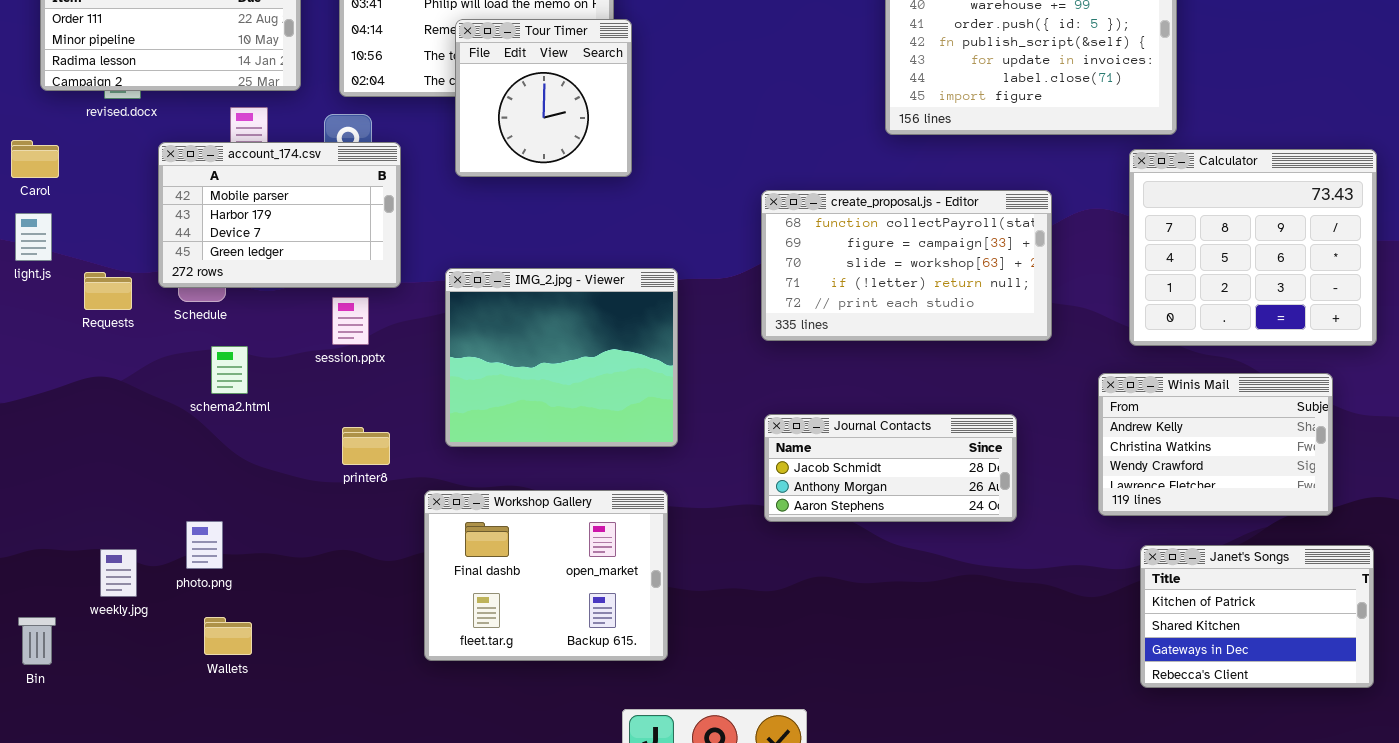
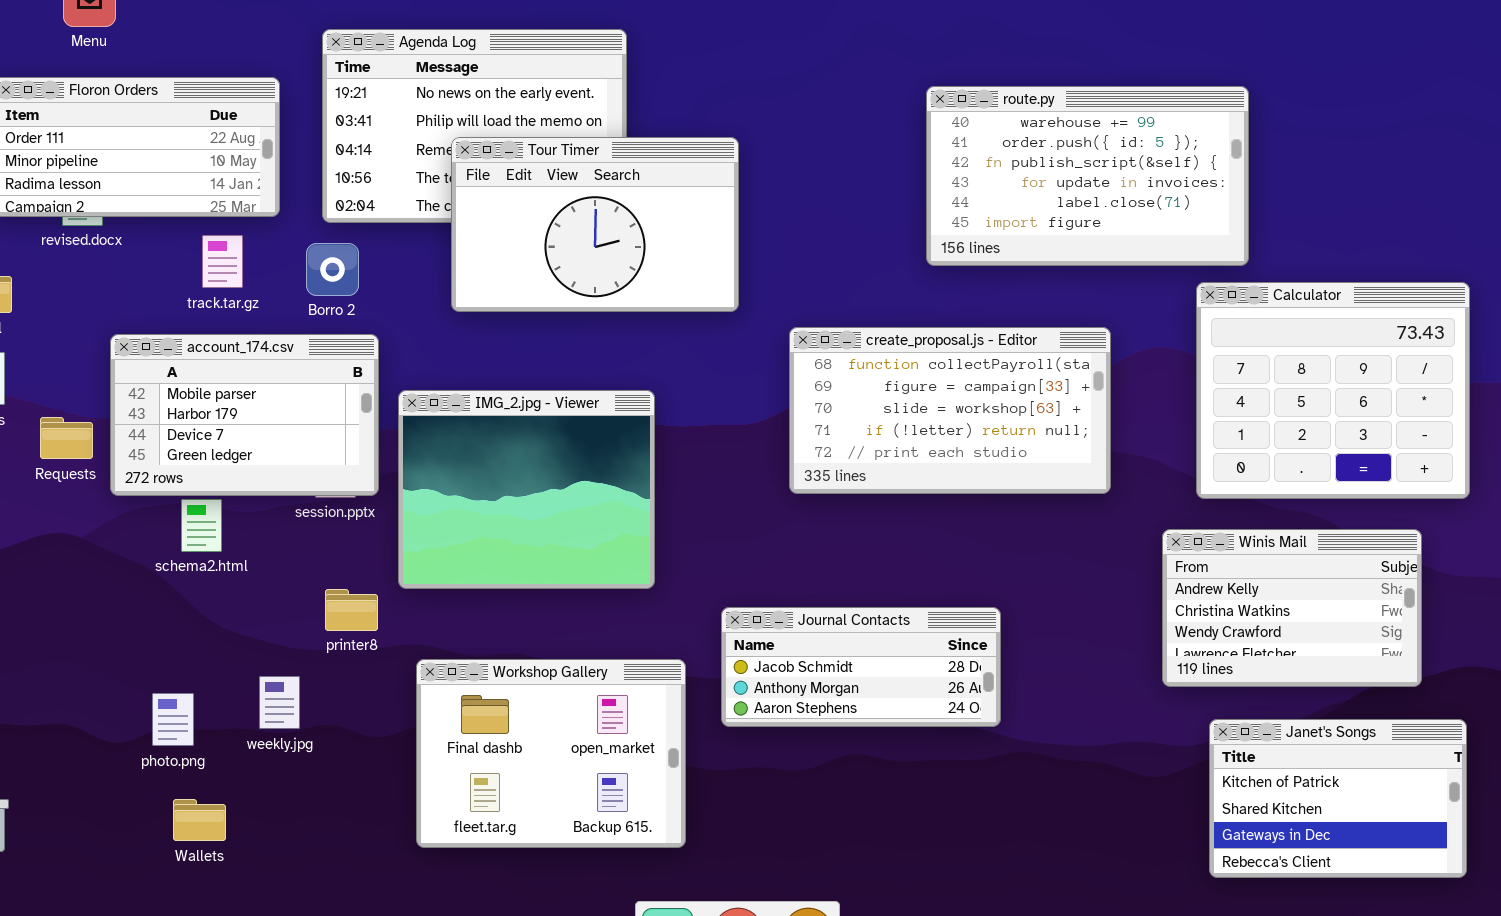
Tour Timer: [455,19,632,177] -> [451,137,739,312], resized
account_174.csv: [158,142,401,288] -> [110,334,379,496], moved
IMG_2.jpg - Viewer: [445,268,678,447] -> [398,390,655,589], moved
Journal Contacts: [764,414,1017,522] -> [721,607,1001,727], moved
weekly.jpg: [100,549,137,597] -> [259,676,300,729], moved

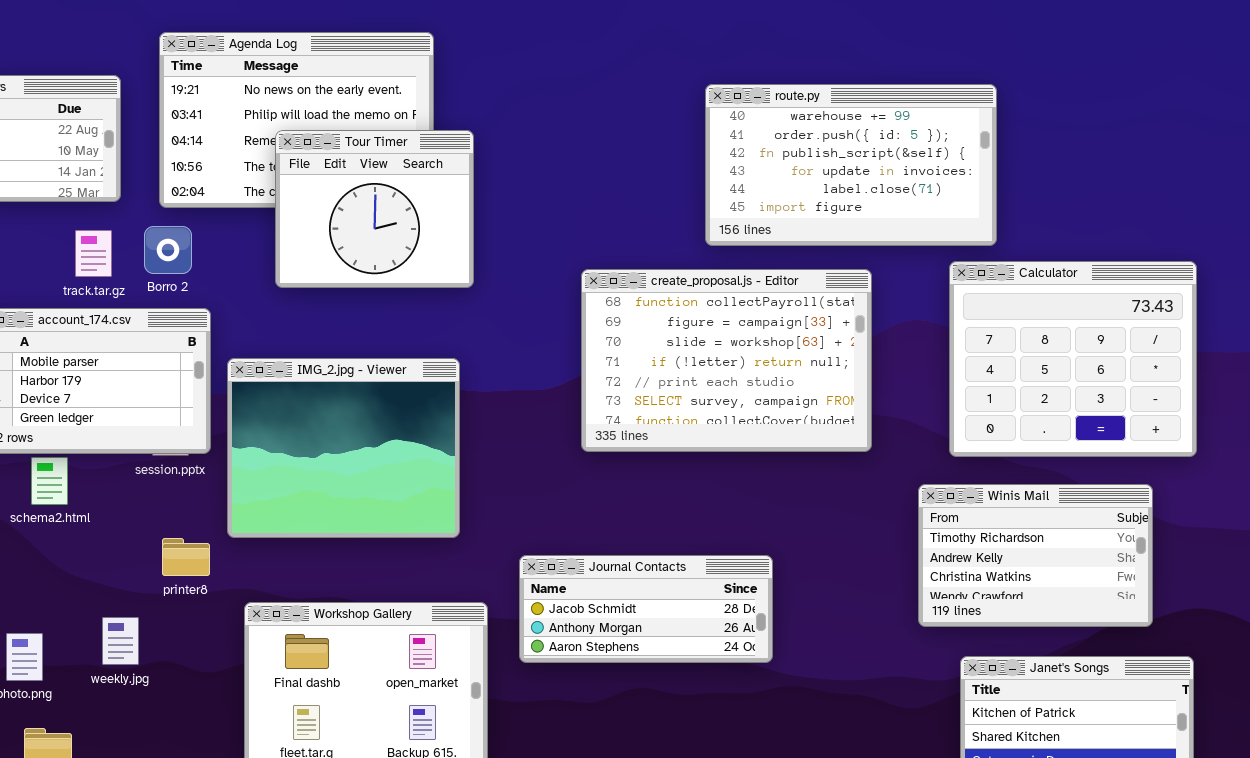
Tour Timer: [451,137,739,312] -> [275,130,474,288], resized
track.tar.gz: [202,235,243,288] -> [75,230,112,277], moved
create_proposal.js - Editor: [789,327,1111,494] -> [581,269,872,452], resized
Winis Mail: [1162,529,1422,687] -> [918,484,1153,627], scrolled up 1 row

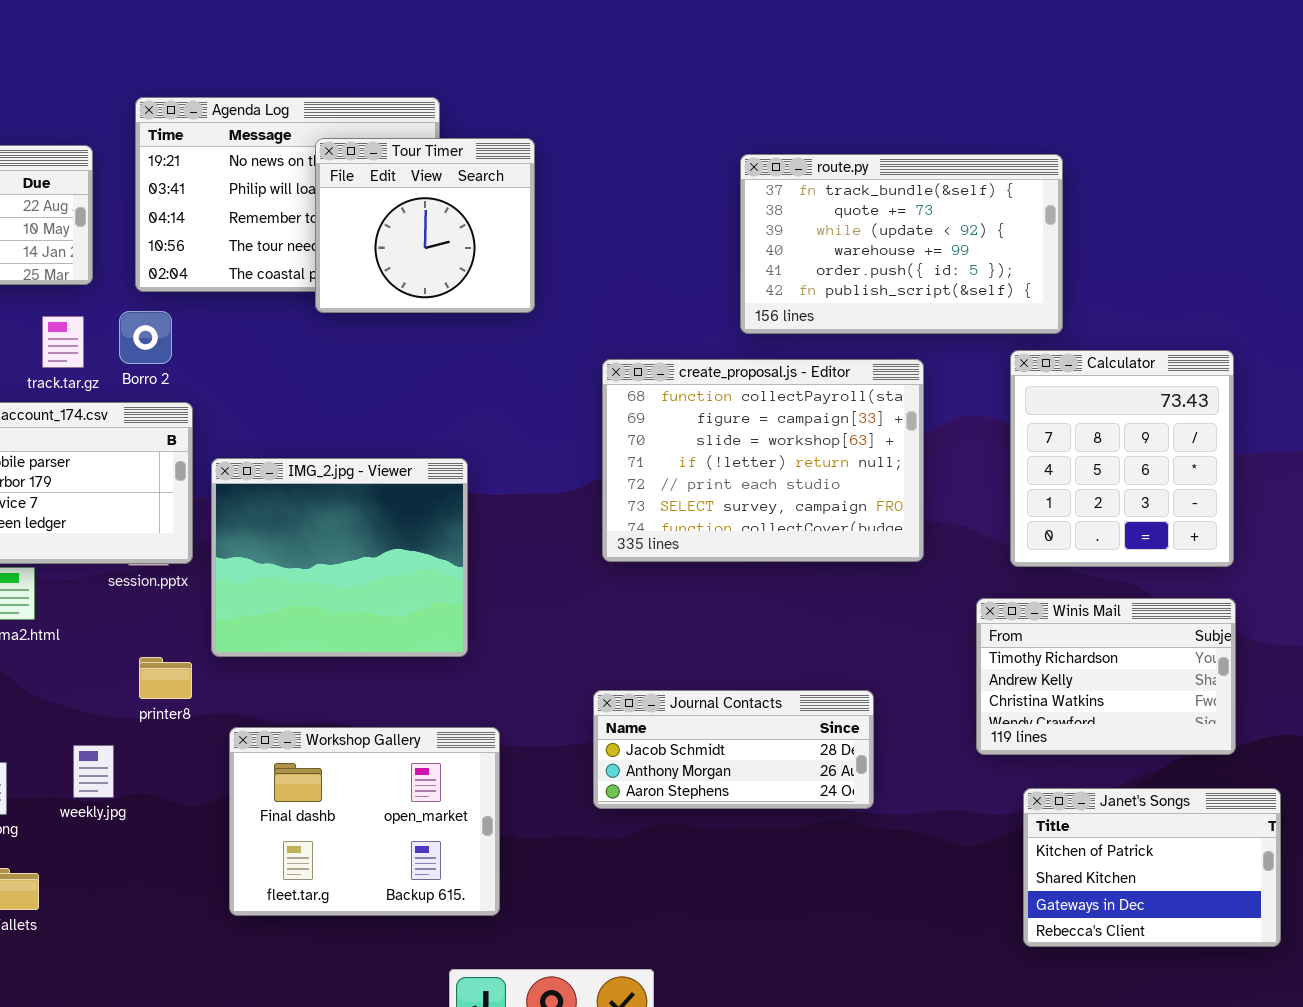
route.py: [705,84,997,246] -> [740,154,1063,334], scrolled up 3 rows
Tour Timer: [275,130,474,288] -> [315,138,535,313], moved
Calculator: [949,261,1197,457] -> [1010,350,1234,567], resized
Journal Contacts: [519,555,773,663] -> [593,690,874,809], moved

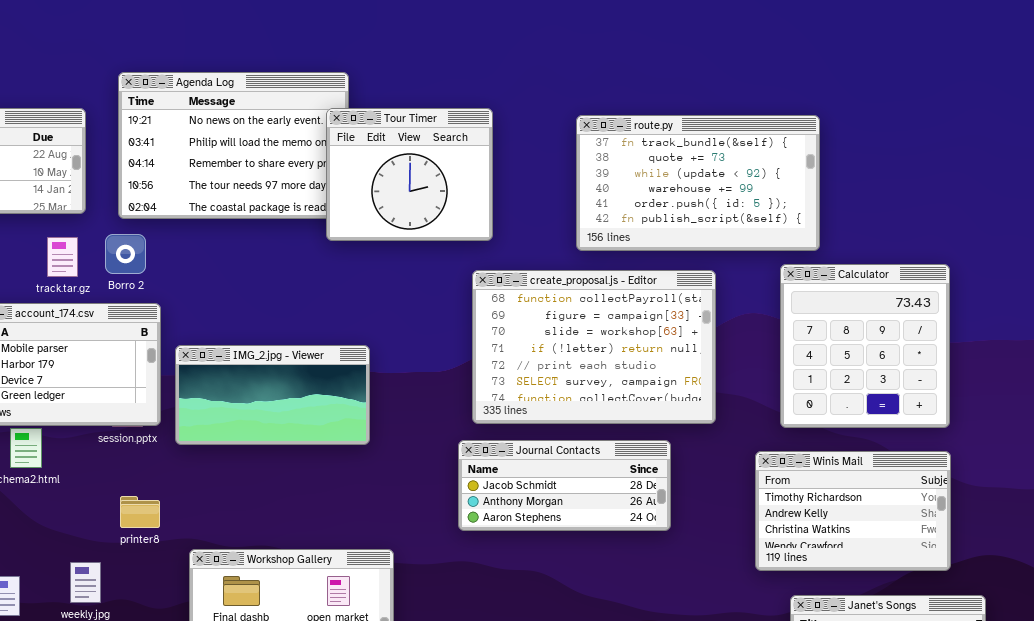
Tour Timer: [315,138,535,313] -> [326,108,493,241], moved
IMG_2.jpg - Viewer: [211,458,468,657] -> [175,345,370,445], resized
Journal Contacts: [593,690,874,809] -> [458,440,671,531], moved

